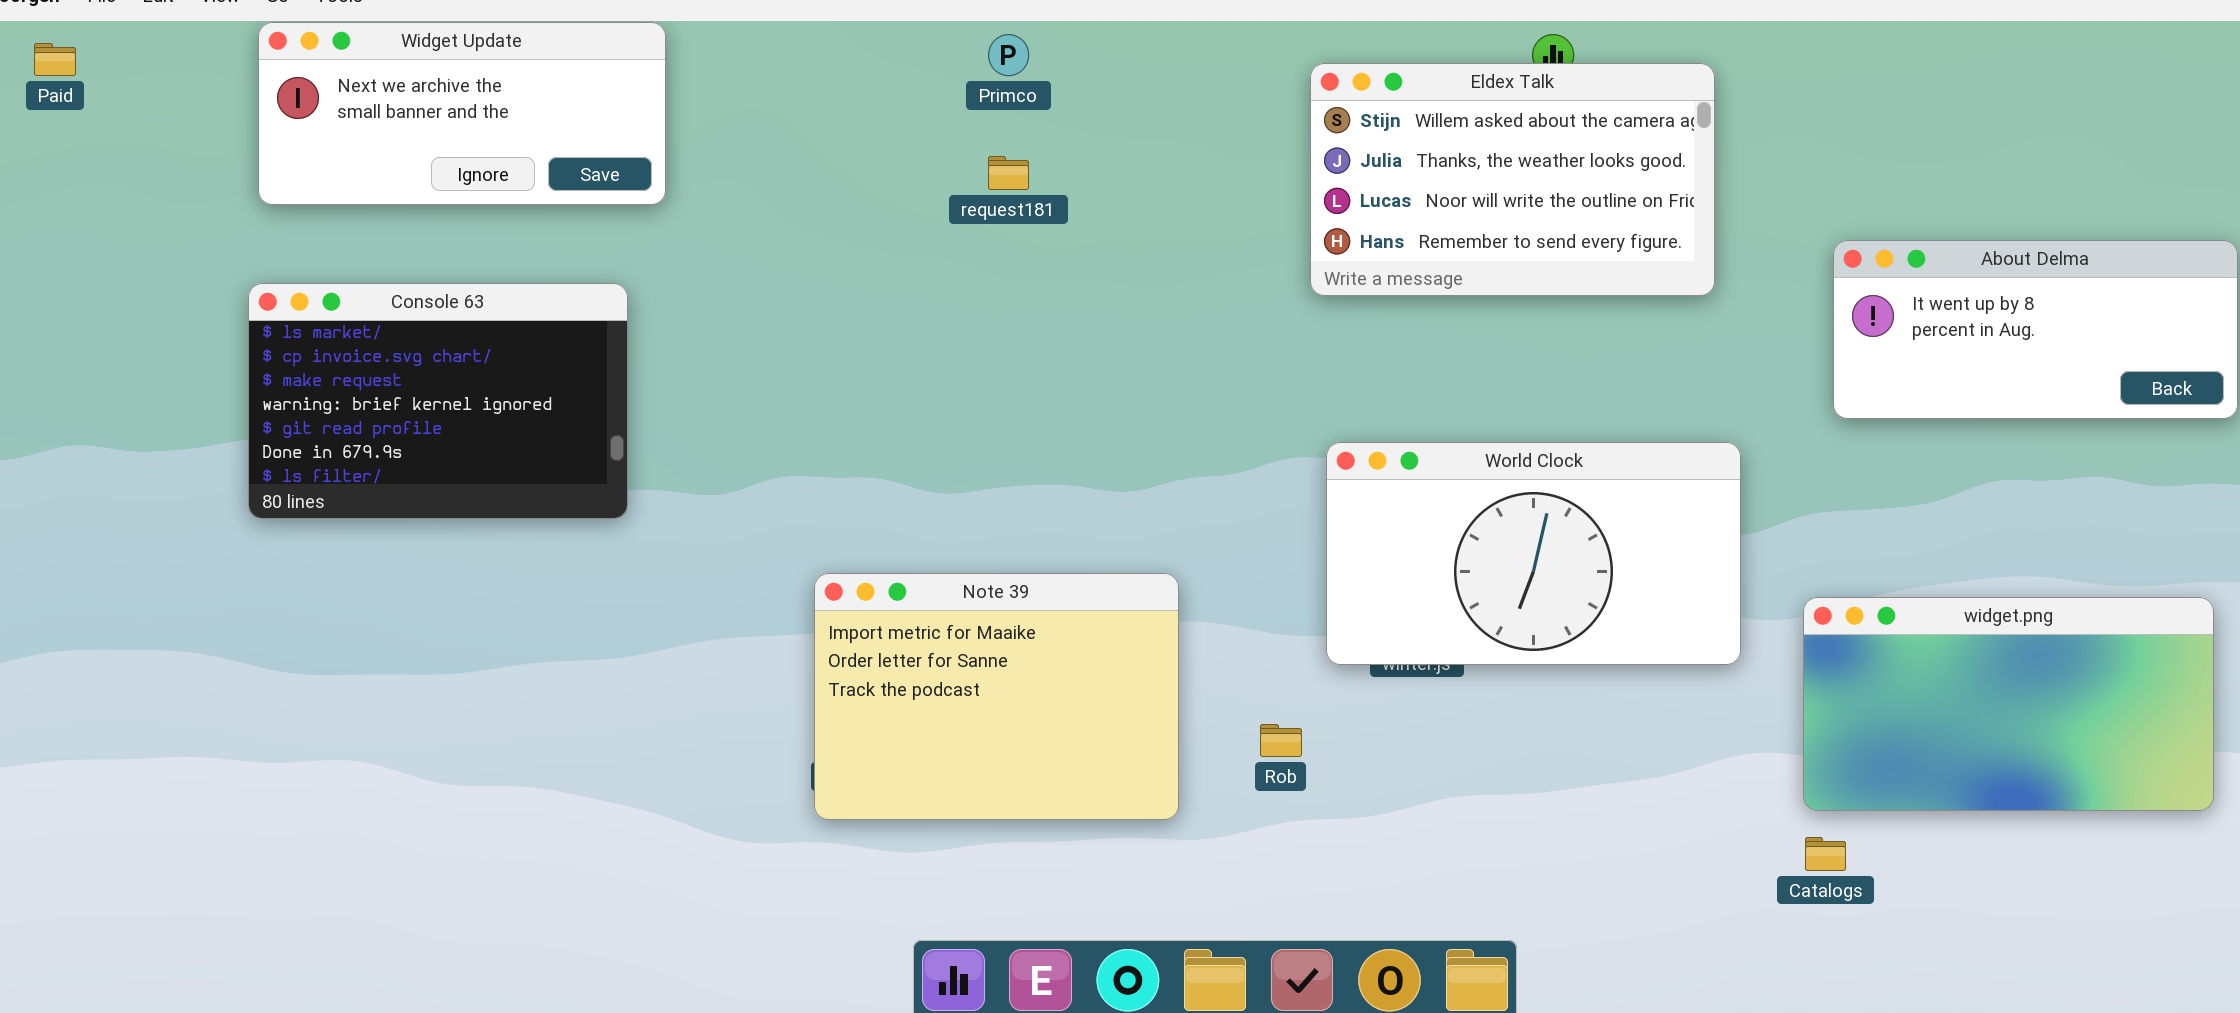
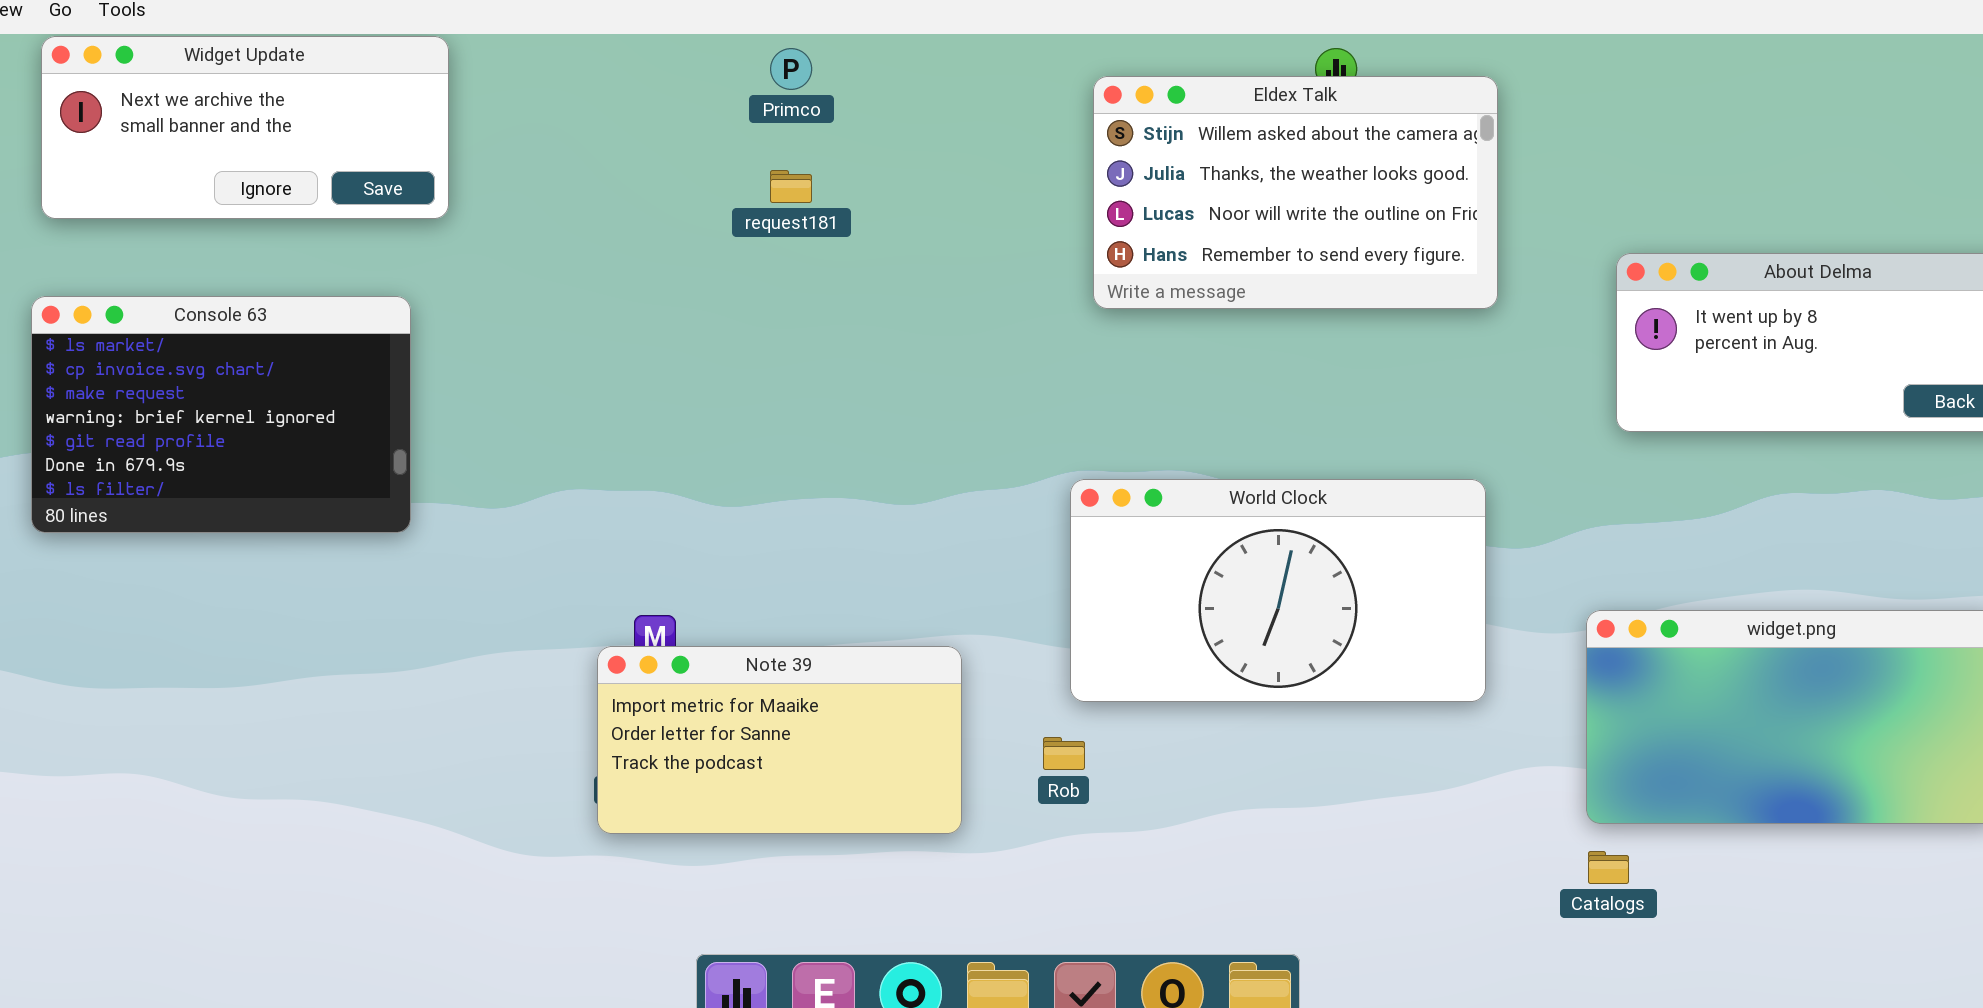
World Clock: [1326,442,1741,665] -> [1070,479,1486,702], moved
Note 39: [814,573,1179,820] -> [597,646,962,834], resized

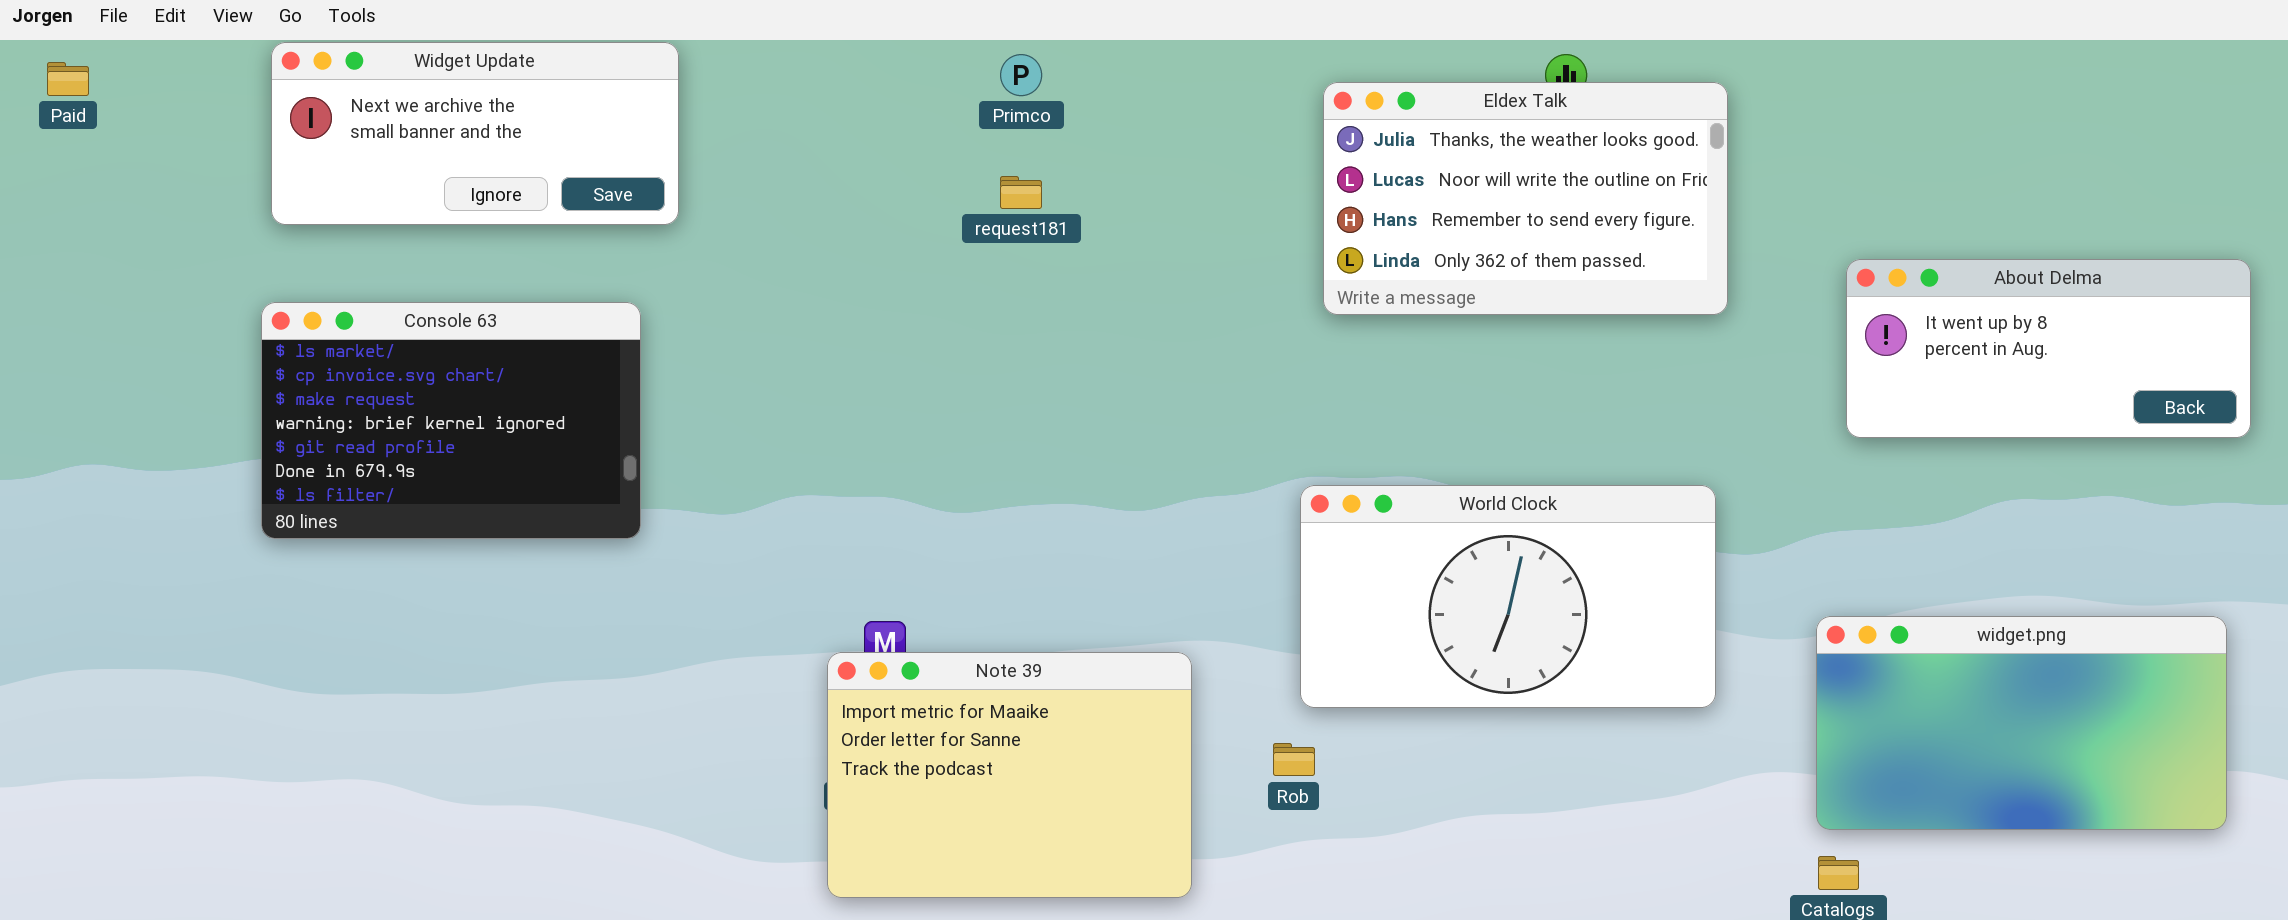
Eldex Talk: [1093,76,1498,309] -> [1323,82,1728,315], scrolled down 1 row
Note 39: [597,646,962,834] -> [827,652,1192,898], resized

